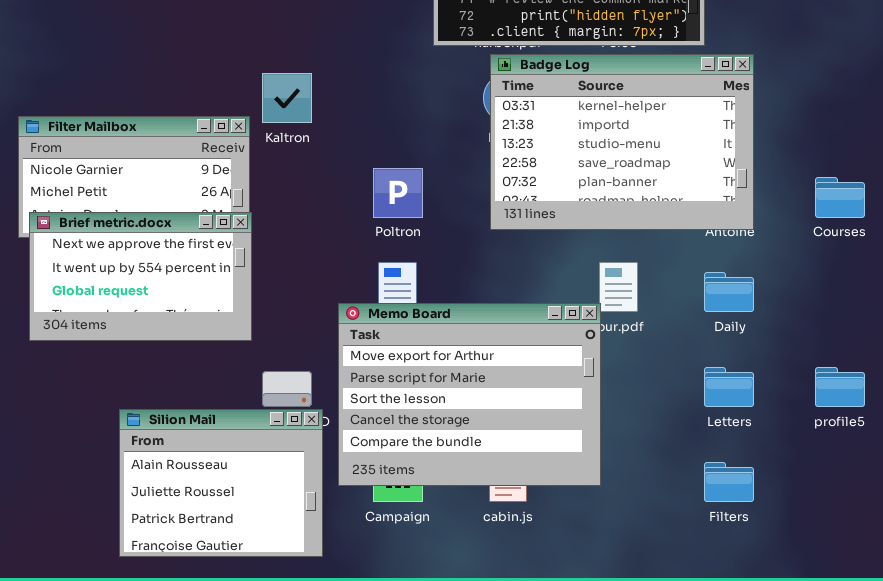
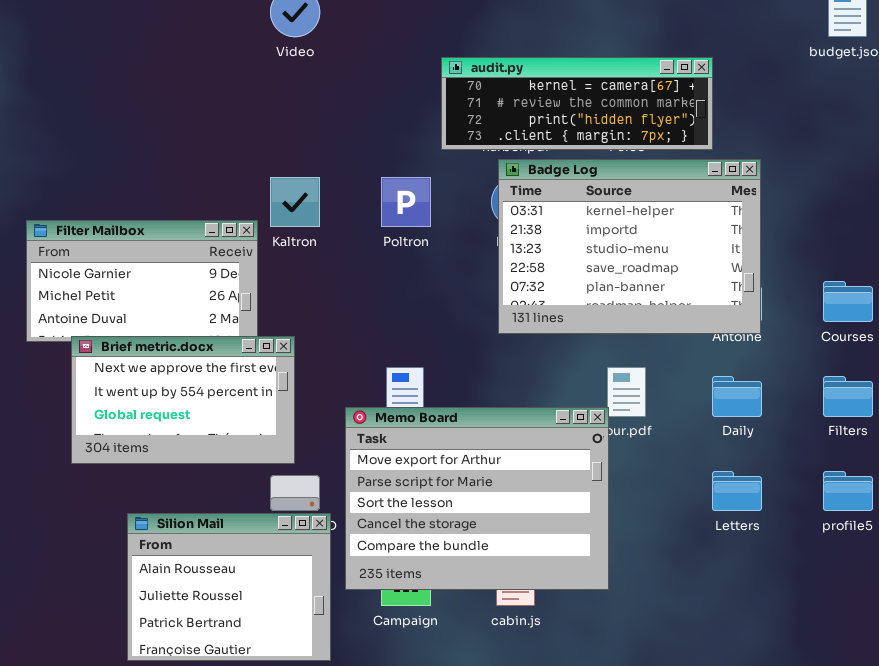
Poltron: [373,168,423,218] -> [381,177,431,227], moved
Brief metric.docx: [29,212,252,341] -> [71,336,295,464], moved
Filters: [704,462,754,502] -> [823,376,873,417], moved

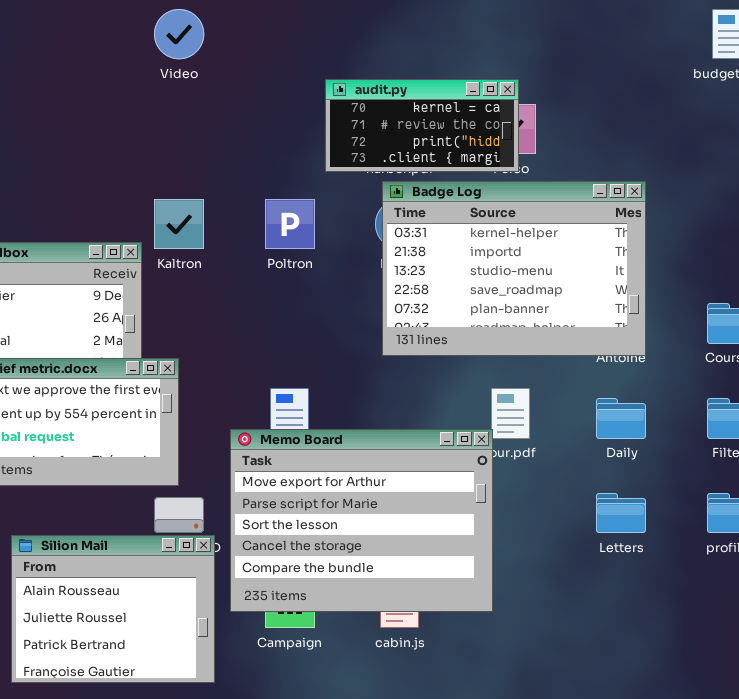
audit.py: [441,57,713,150] -> [325,79,519,172], resized

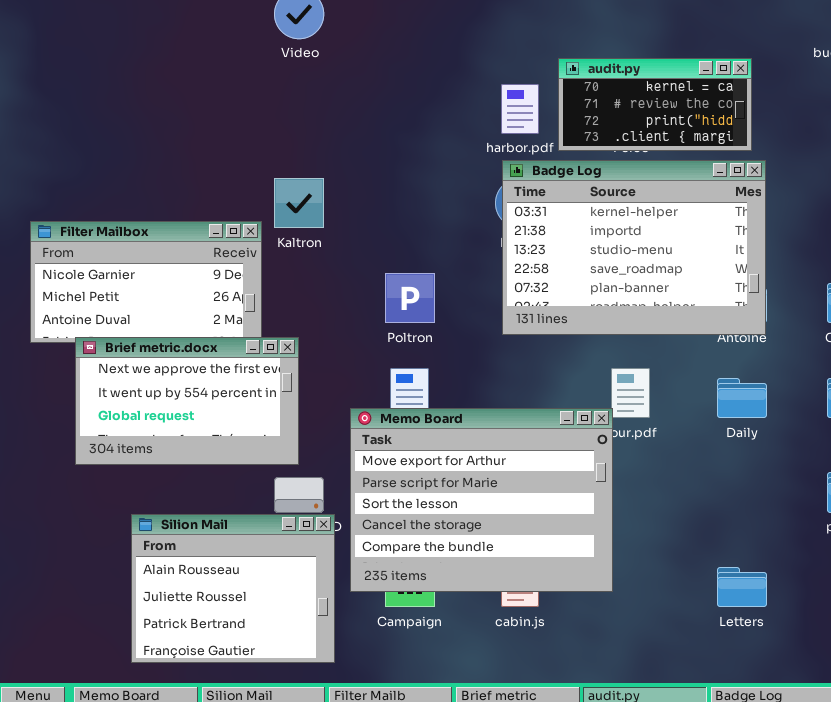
audit.py: [325,79,519,172] -> [558,58,752,151], moved
Poltron: [265,199,315,249] -> [385,273,435,323], moved
Letters: [596,493,646,533] -> [717,567,767,607], moved

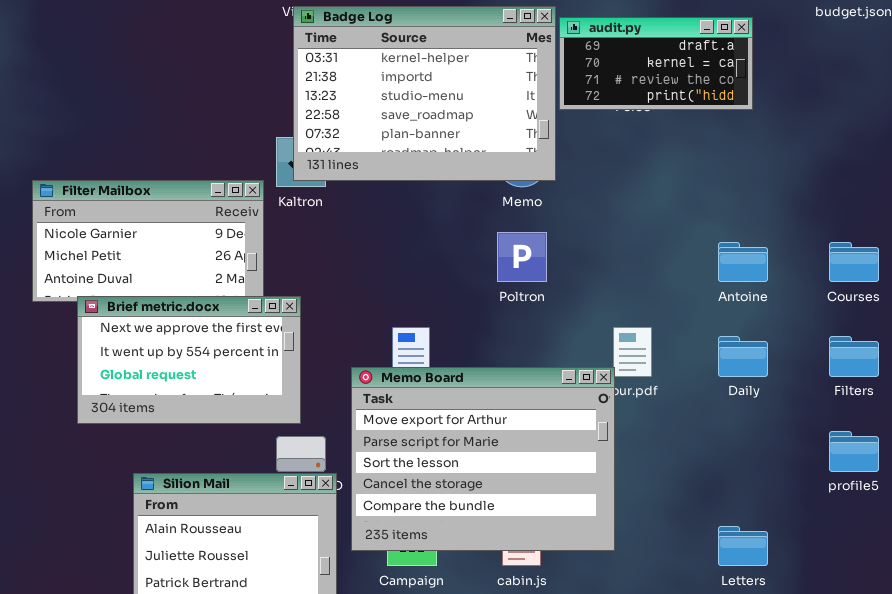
audit.py: [558,58,752,151] -> [559,17,753,110], scrolled up 1 row
Badge Log: [502,160,766,335] -> [293,6,556,181], moved
Poltron: [385,273,435,323] -> [497,232,547,282], moved

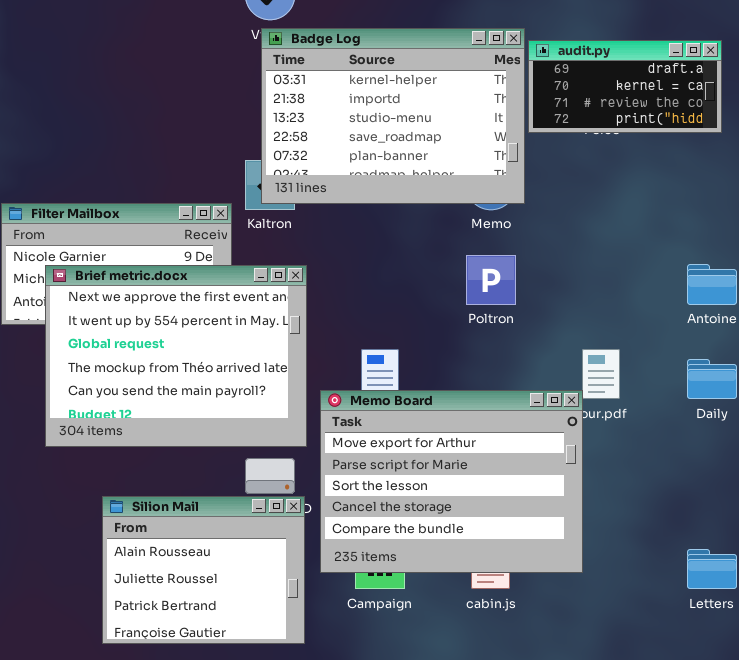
Brief metric.docx: [77,296,301,424] -> [45,265,307,447], resized

